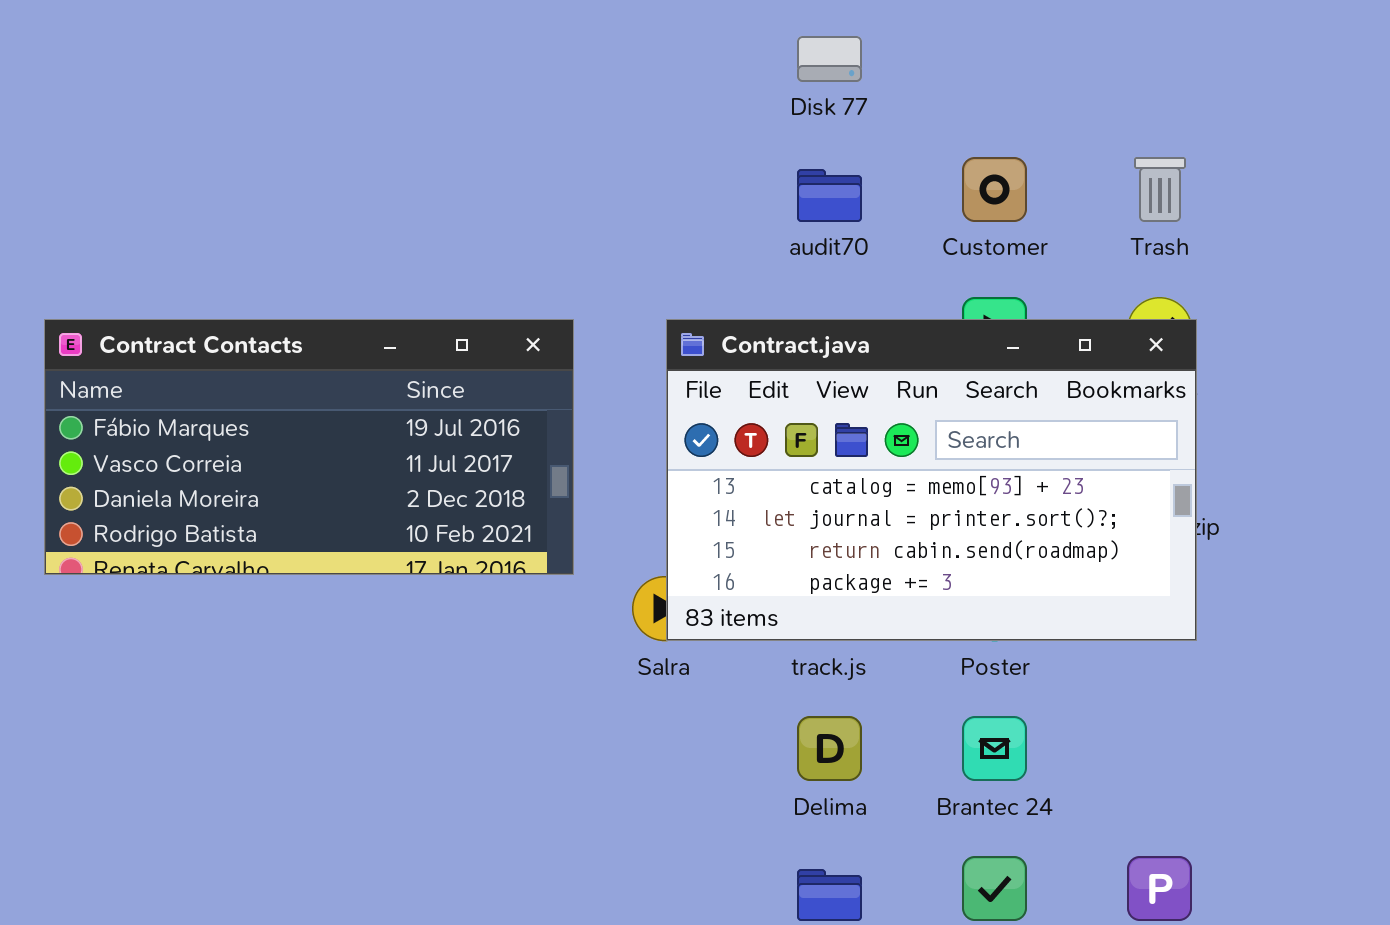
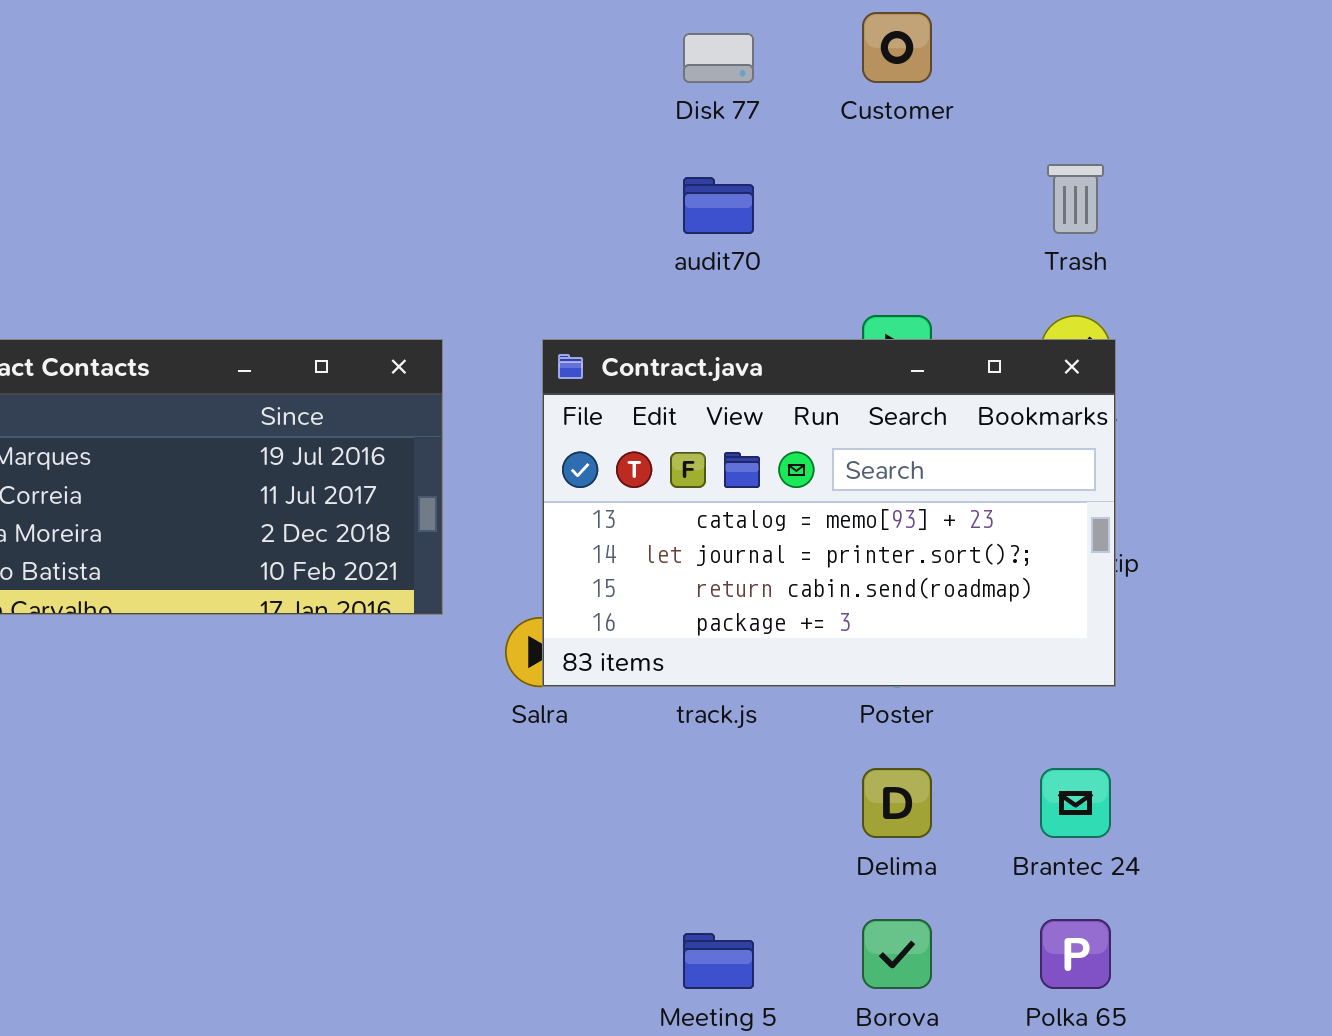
Customer: [962,157,1027,222] -> [862,12,932,83], moved
Delima: [797,716,862,781] -> [862,768,932,838], moved
Brantec 24: [962,716,1027,781] -> [1040,768,1111,838], moved

